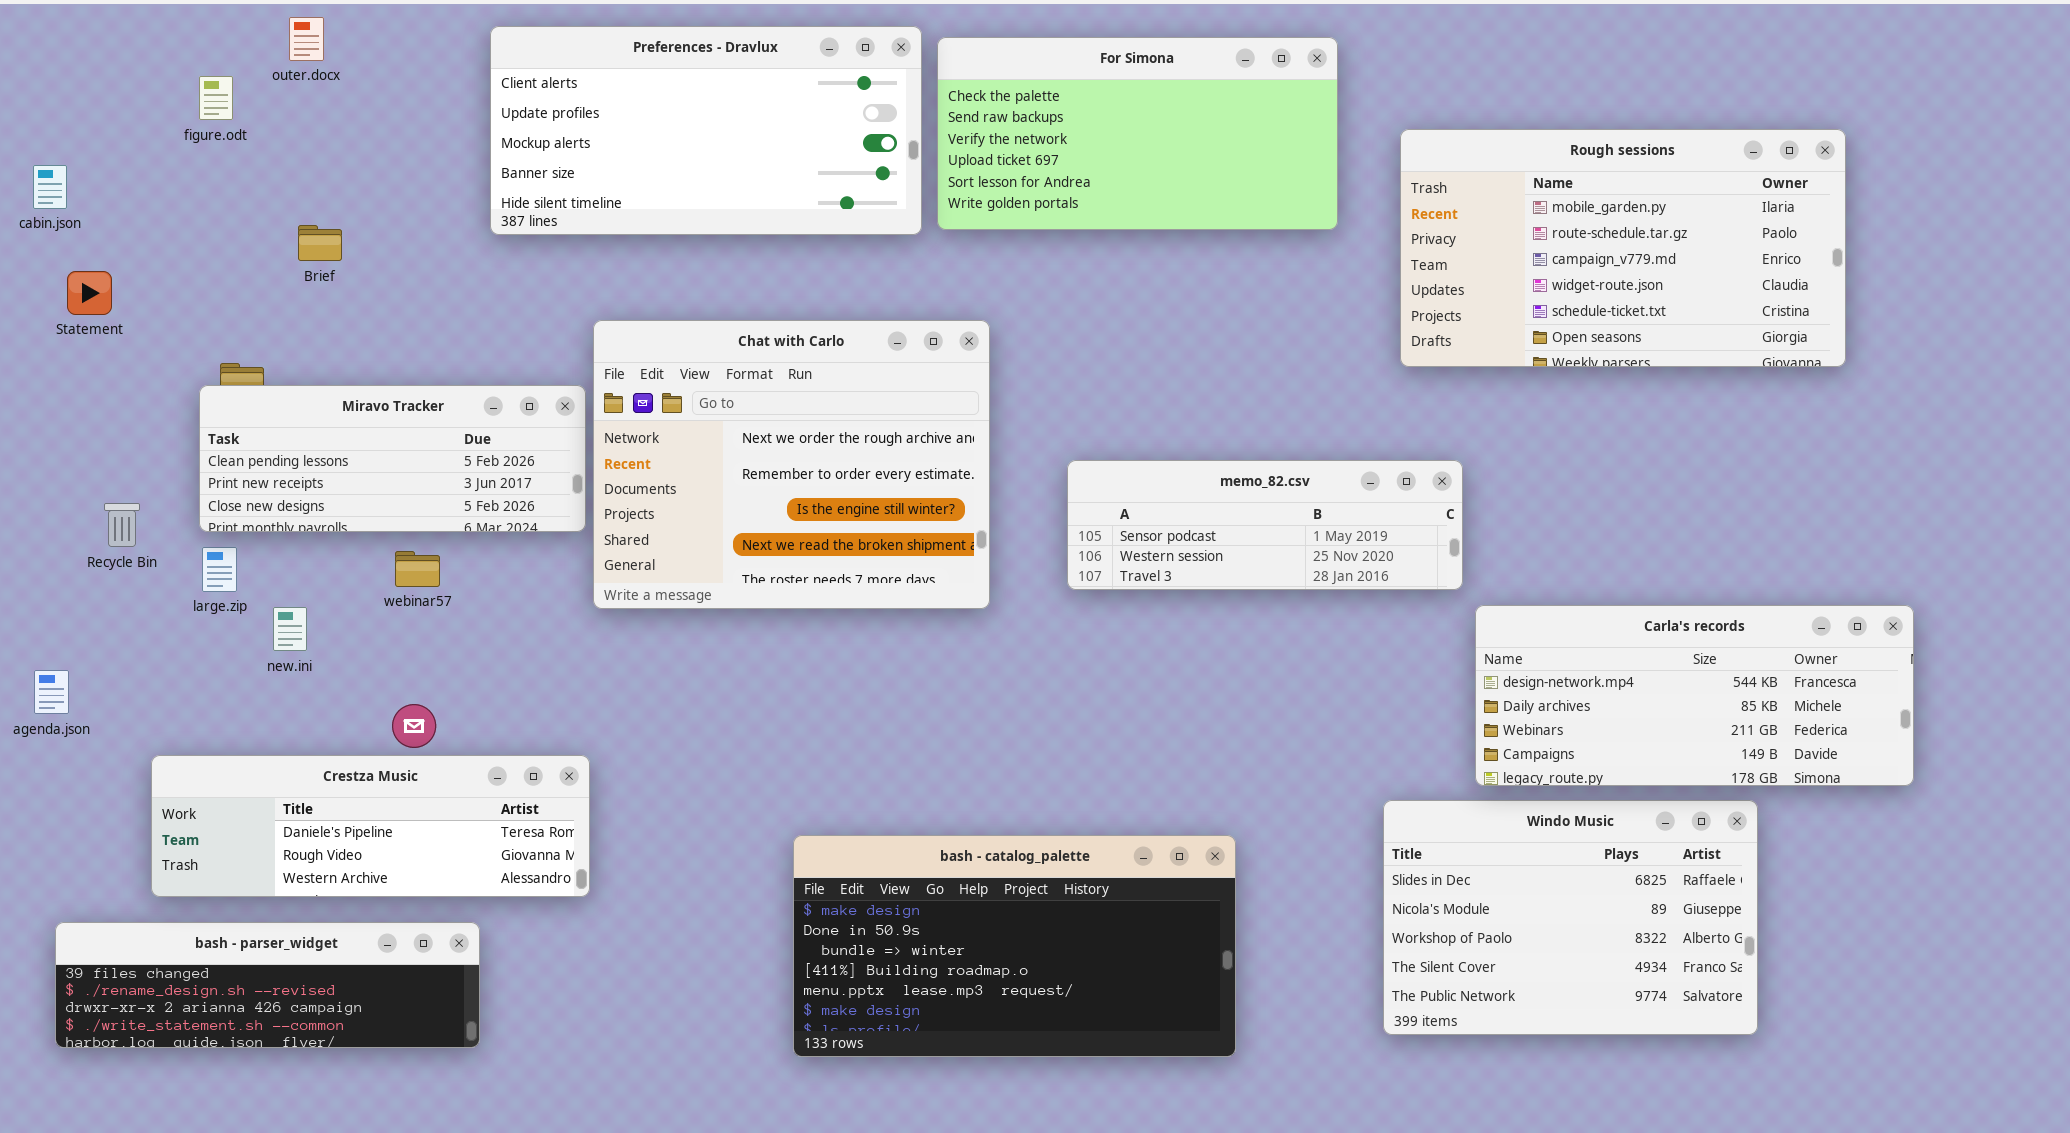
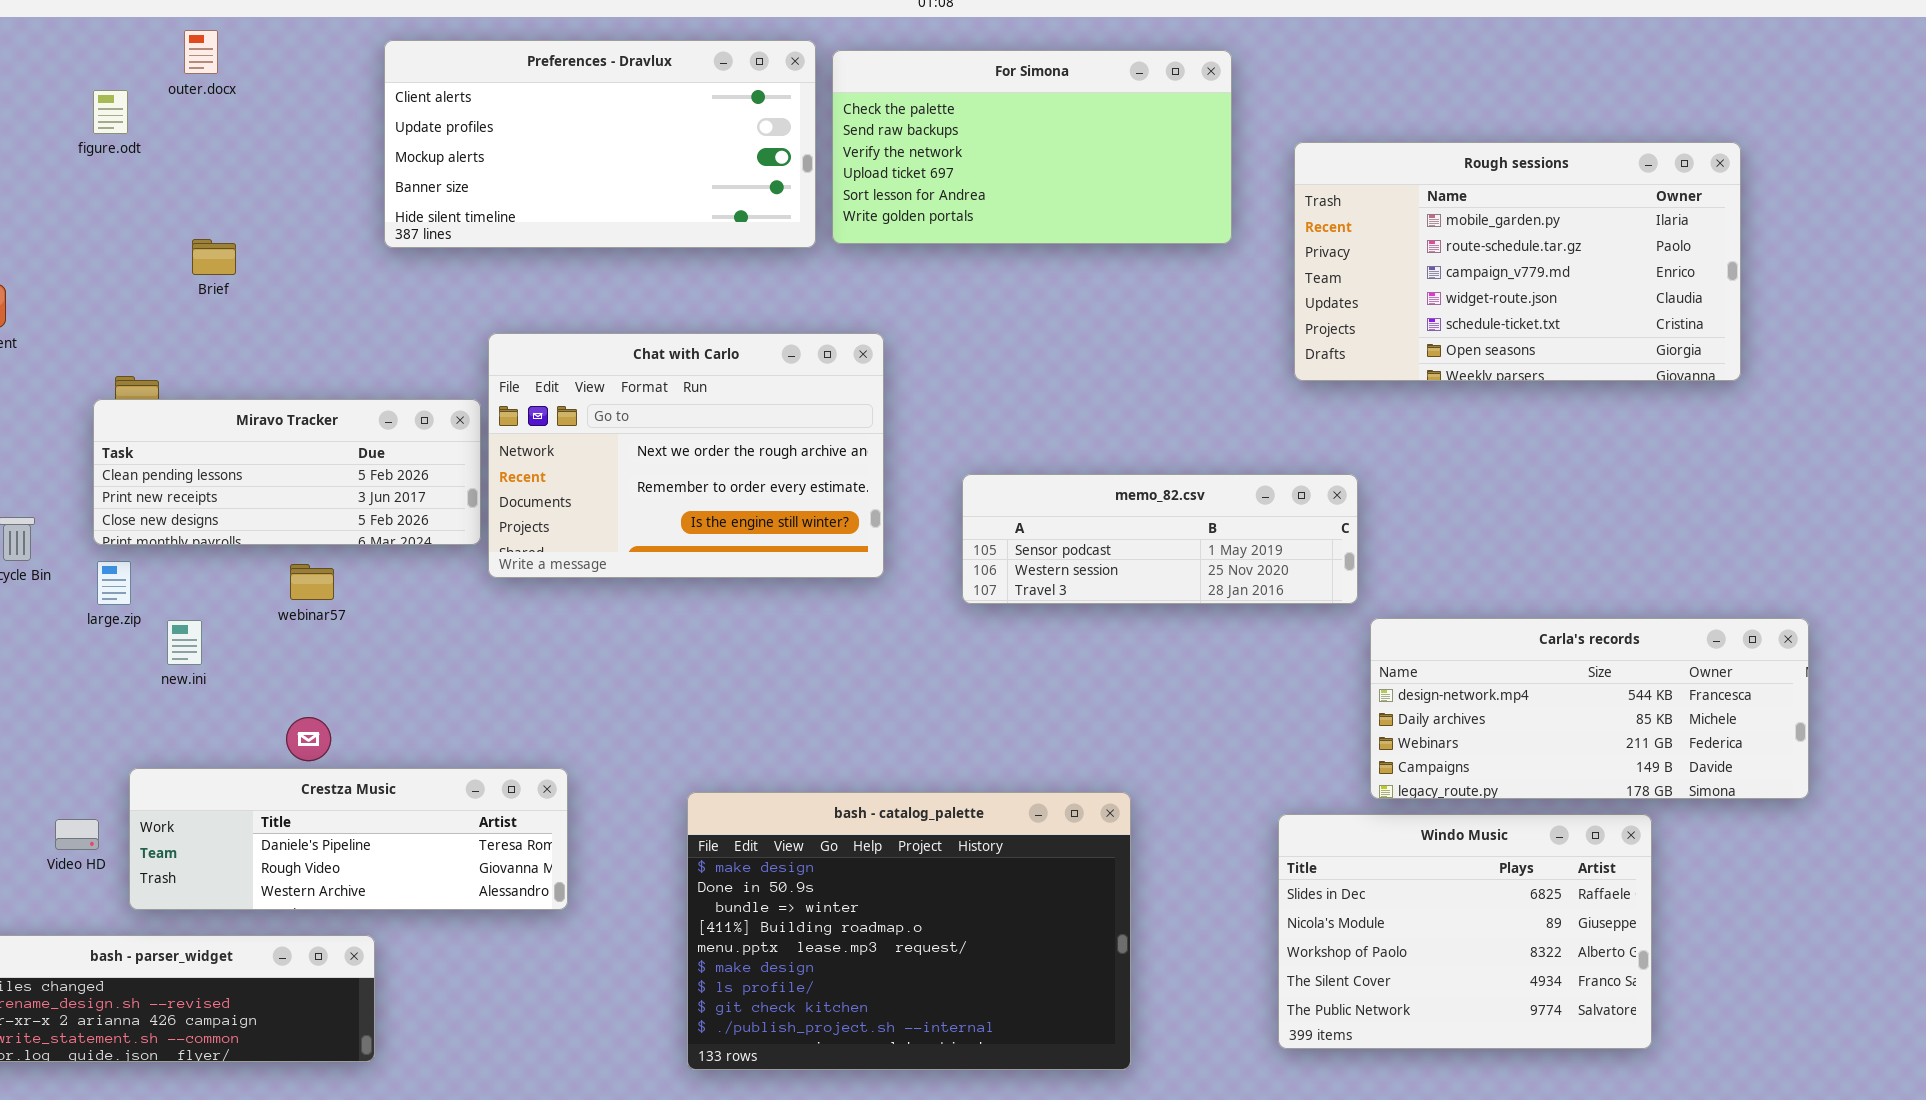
Chat with Carlo: [593,320,990,609] -> [488,333,884,578], resized
Crestza Music: [151,755,590,897] -> [129,768,568,910], moved
bash - catalog_palette: [793,835,1236,1057] -> [687,792,1131,1070], resized

